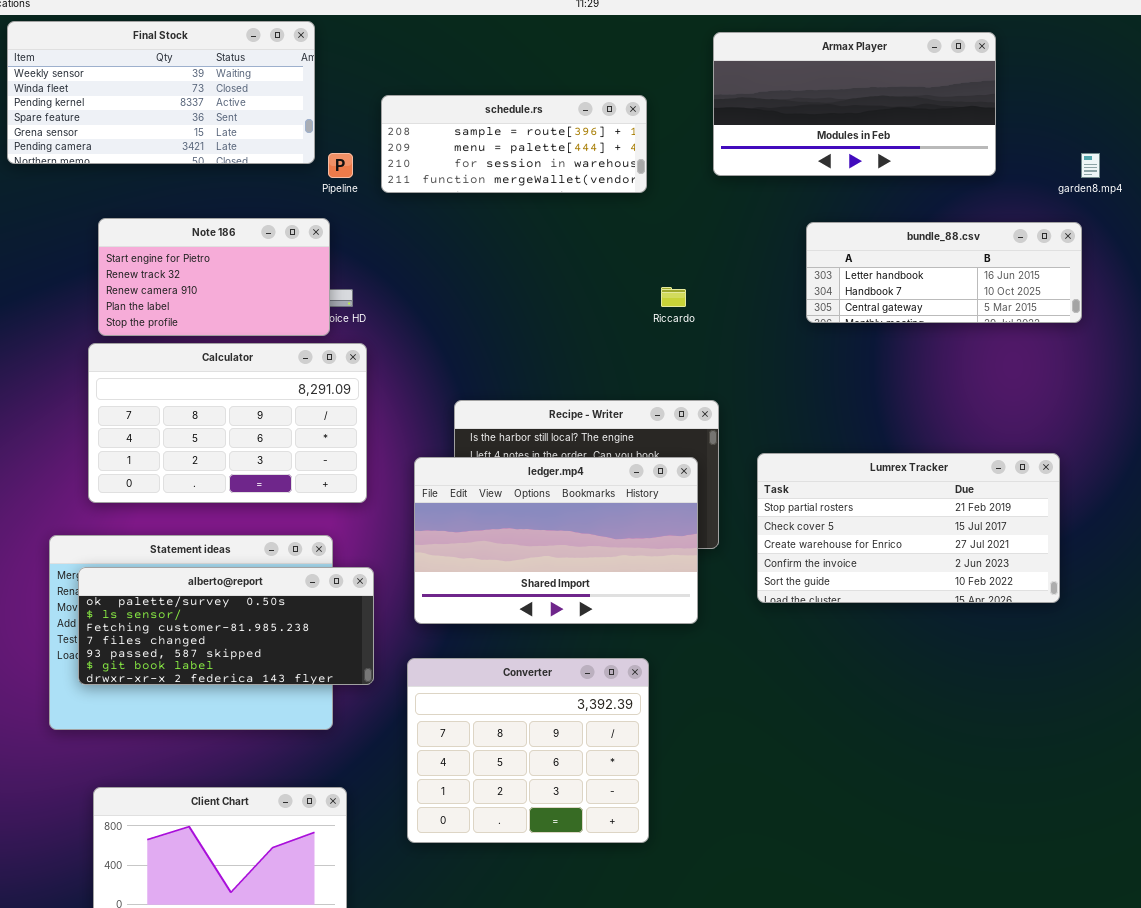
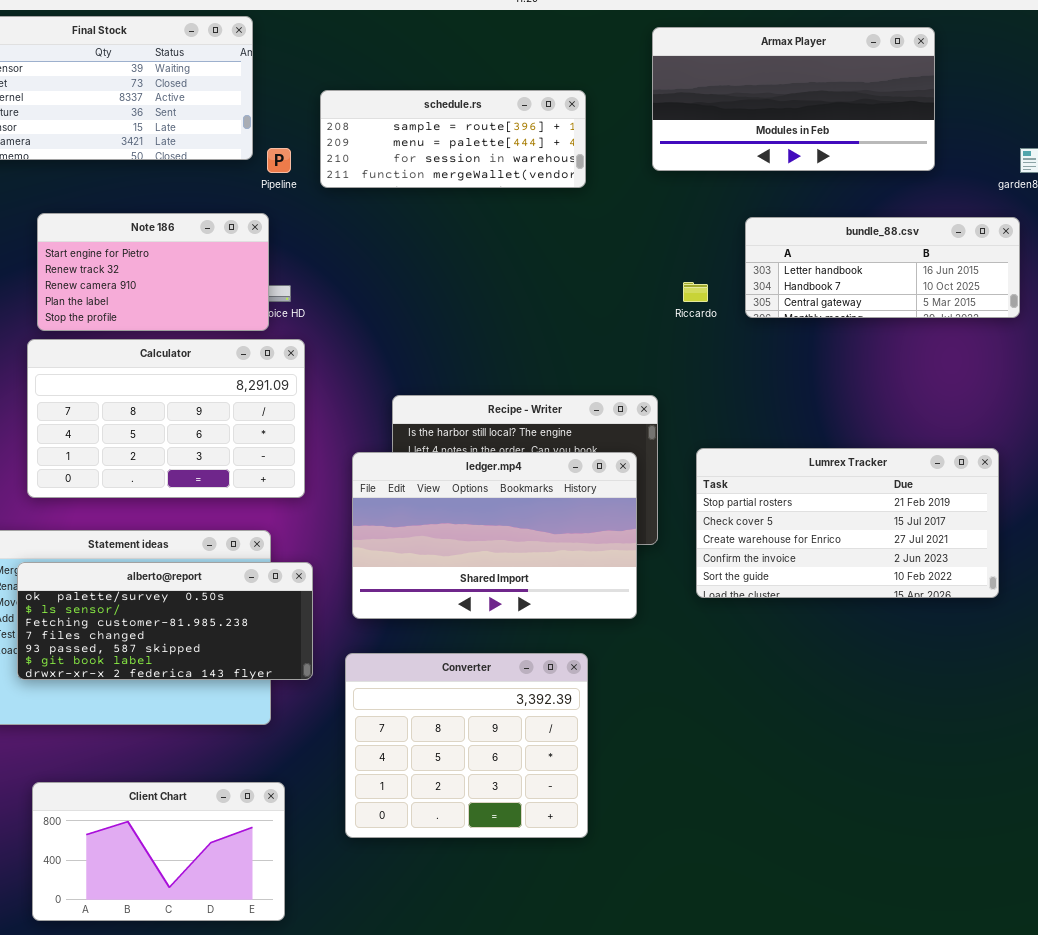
Riccardo: [661,287,686,307] -> [683,282,708,302], moved

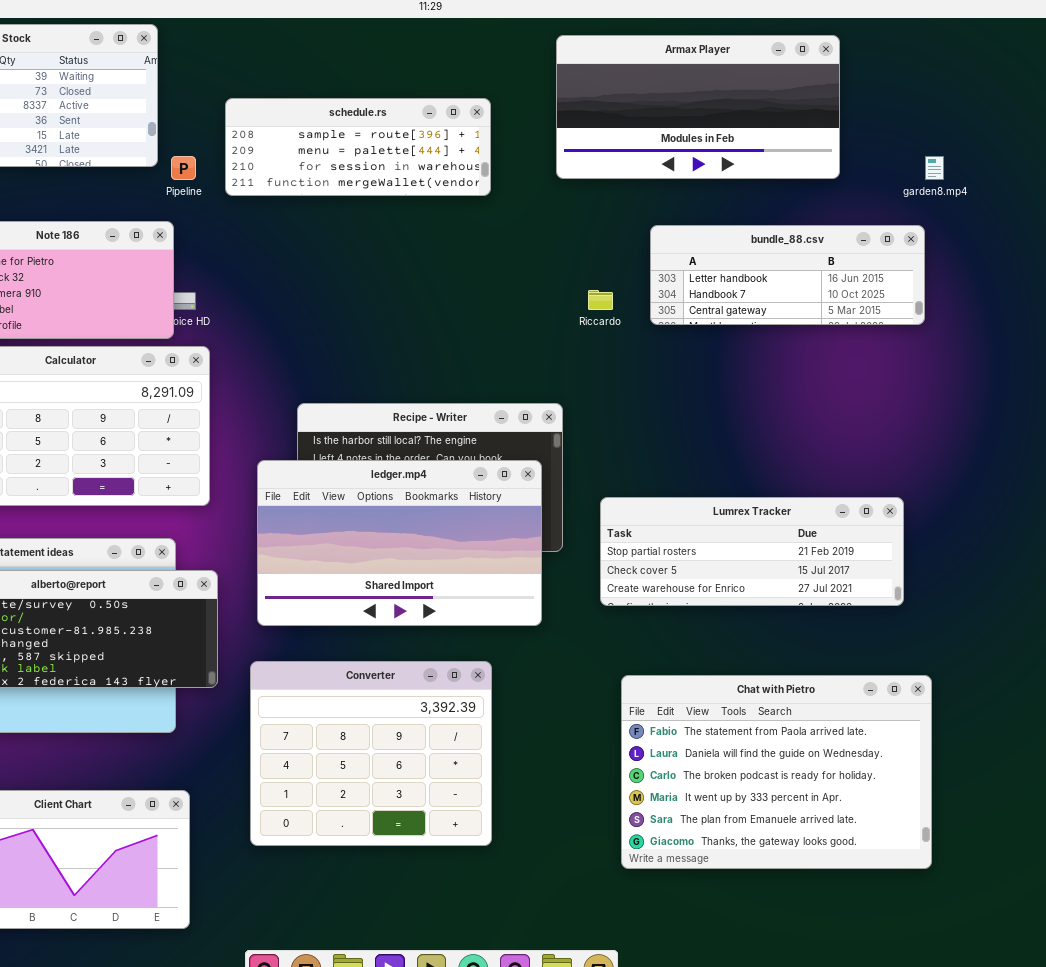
Lumrex Tracker: [696,448,999,598] -> [600,497,904,606], resized
Chat with Pietro: none -> [621,675,932,869], opened

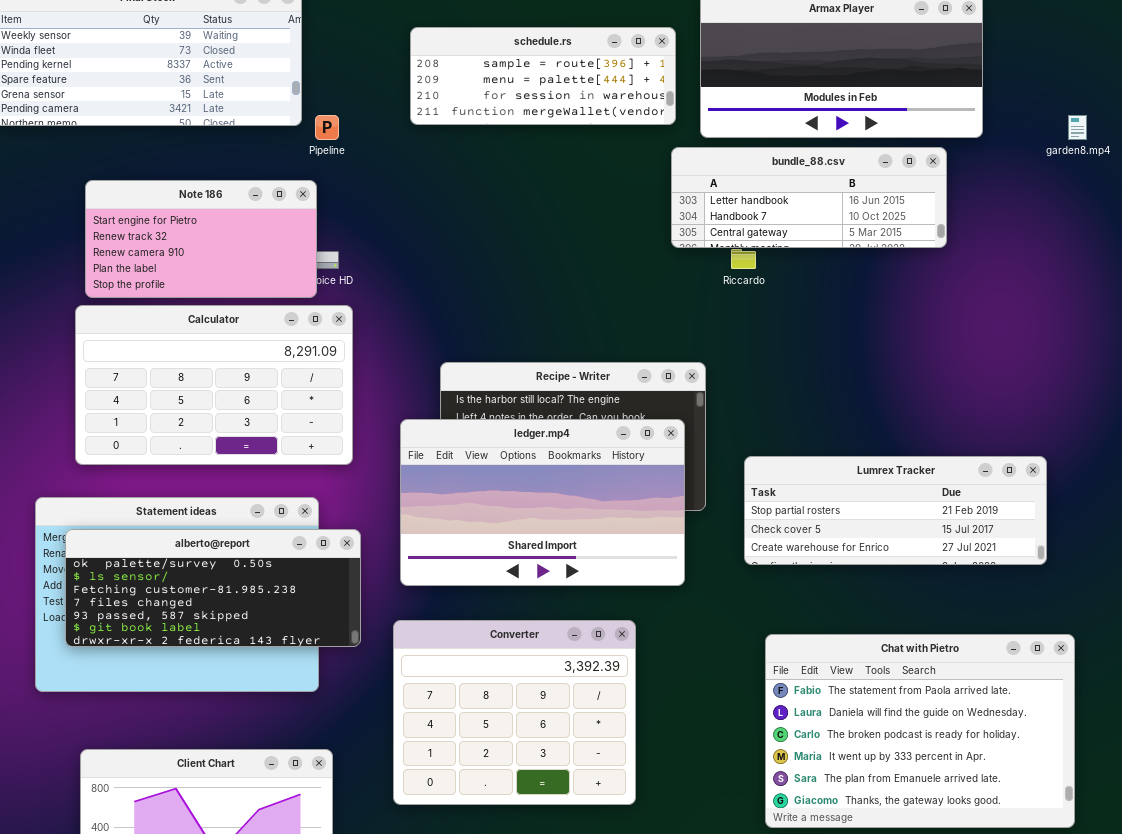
schedule.rs: [225,98,491,196] -> [410,27,676,125], moved
bundle_88.csv: [650,225,925,325] -> [671,147,947,248], moved

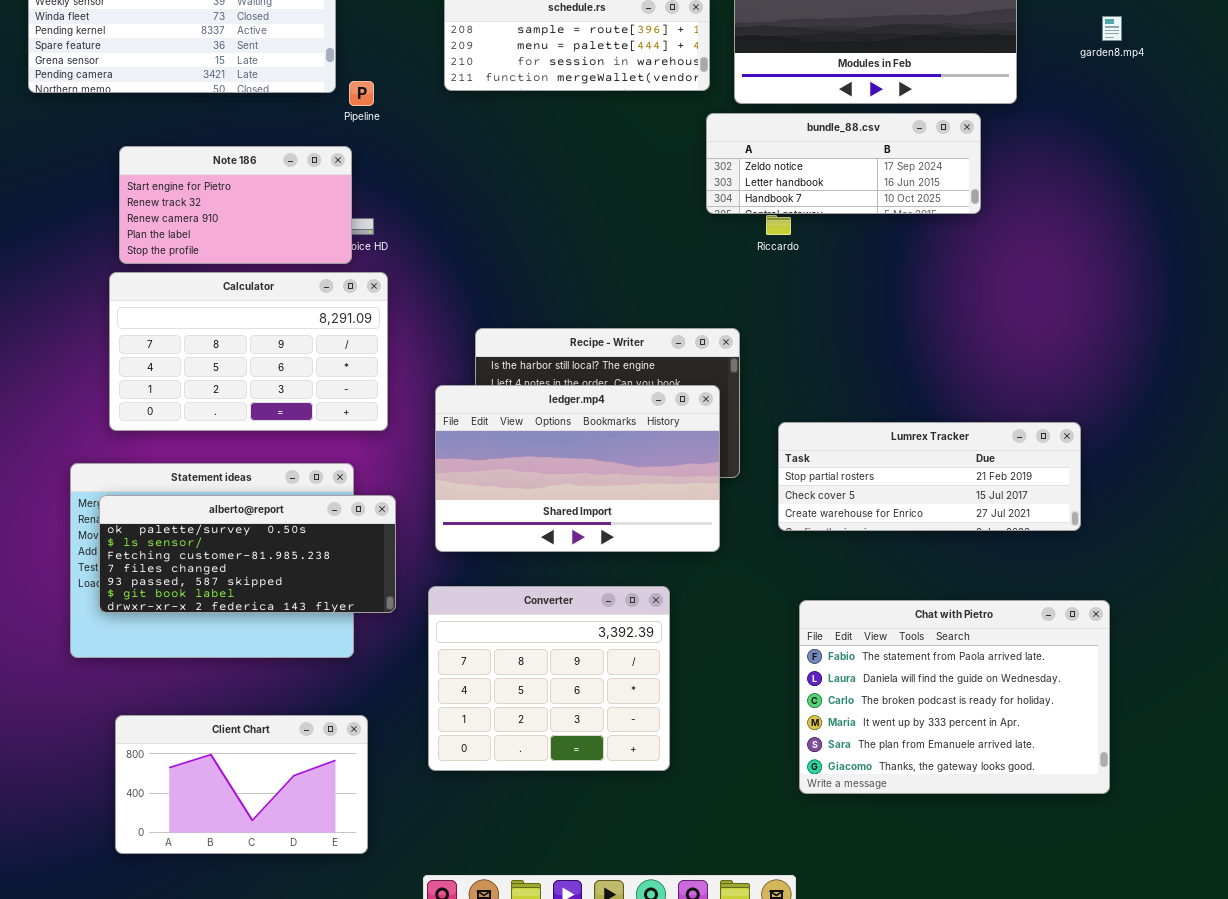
garden8.mp4: [1068,115,1087,140] -> [1102,16,1122,41], moved
bundle_88.csv: [671,147,947,248] -> [706,113,981,214], scrolled up 1 row

